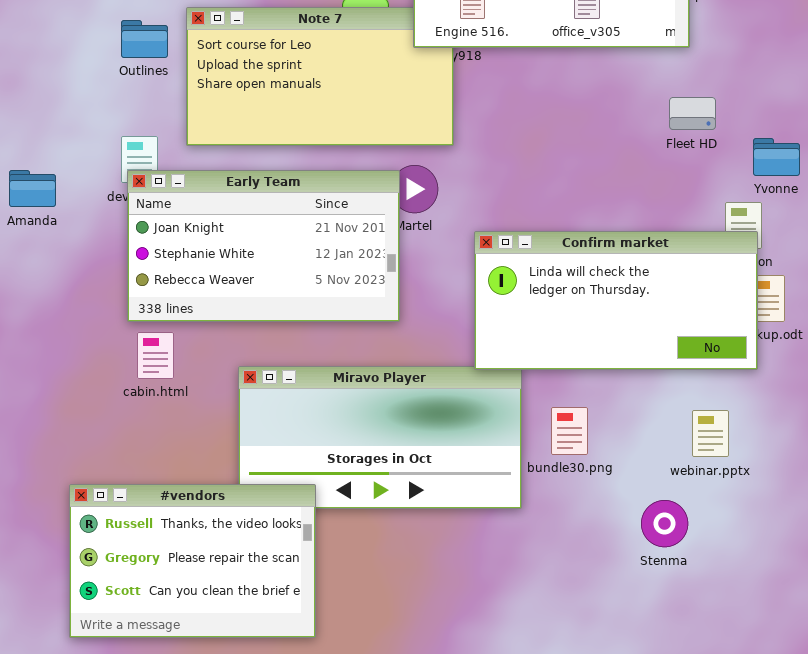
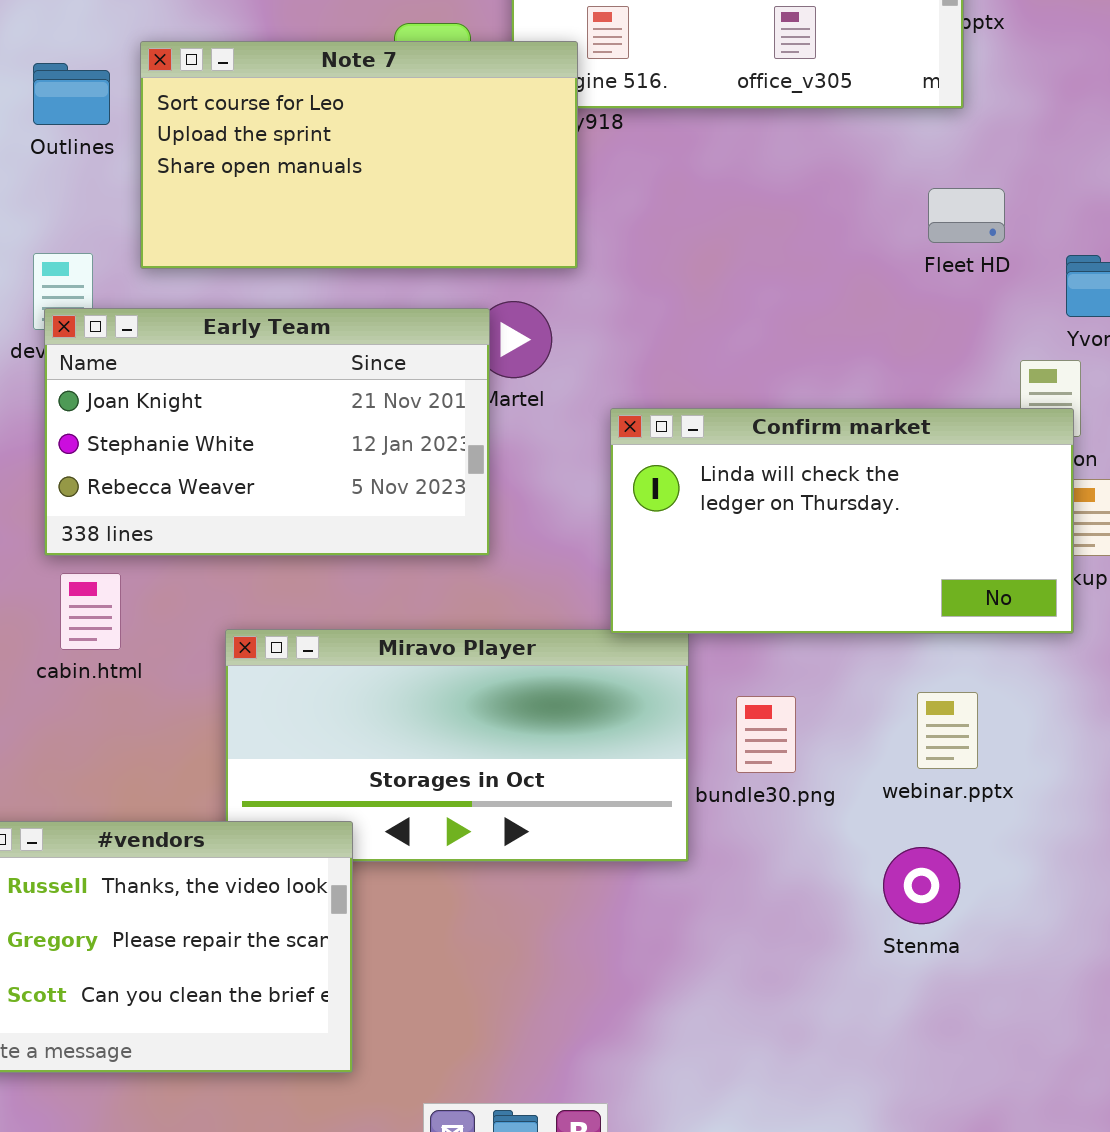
Note 7: [186,7,454,146] -> [140,41,578,269], raised
webinar.pptx: [692,410,729,457] -> [917,692,978,769], moved

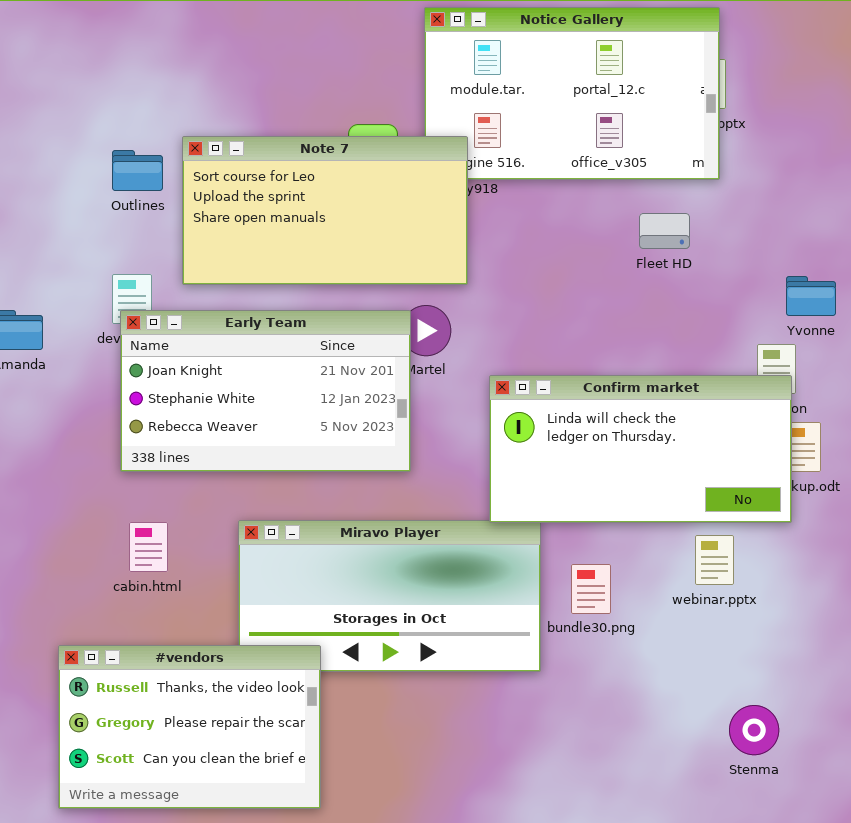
Fleet HD: [928,188,1005,243] -> [639,213,690,249], moved
cabin.html: [60,573,121,650] -> [129,522,168,572], moved
webinar.pptx: [917,692,978,769] -> [695,535,734,585], moved
Stenma: [883,847,960,924] -> [729,705,779,755], moved

